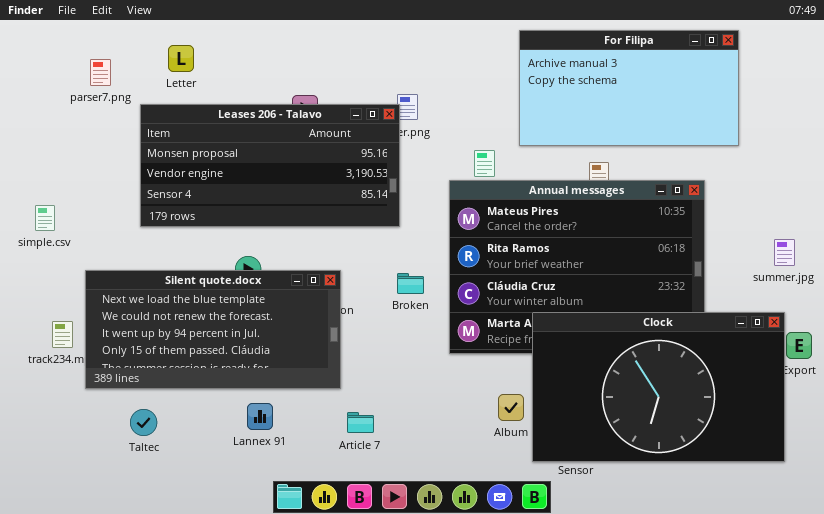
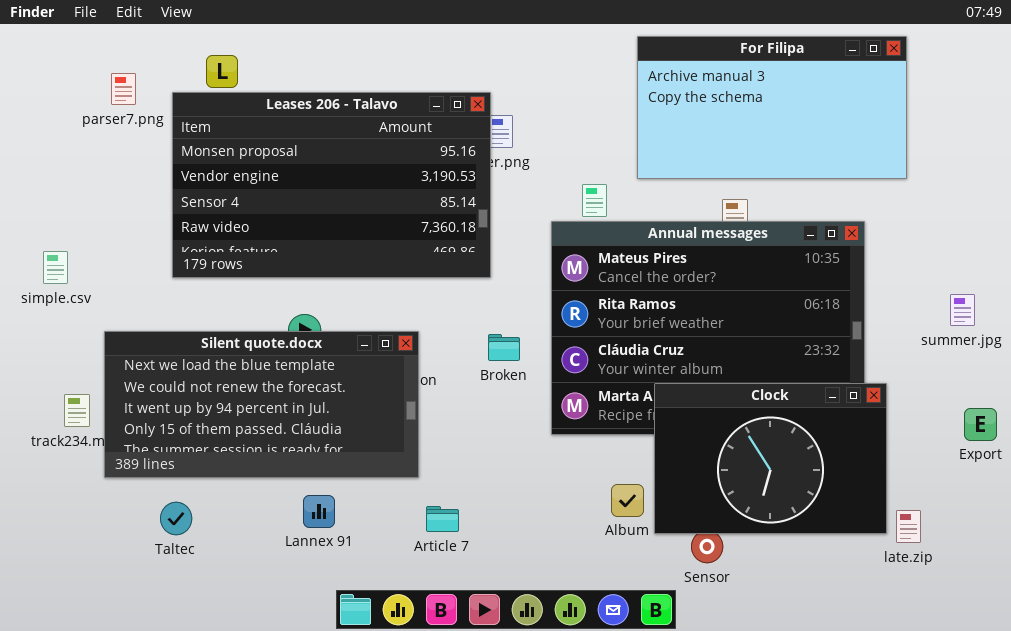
Leases 206 - Talavo: [140,104,400,227] -> [172,92,491,278], resized
Clock: [532,312,785,462] -> [654,383,887,534], resized

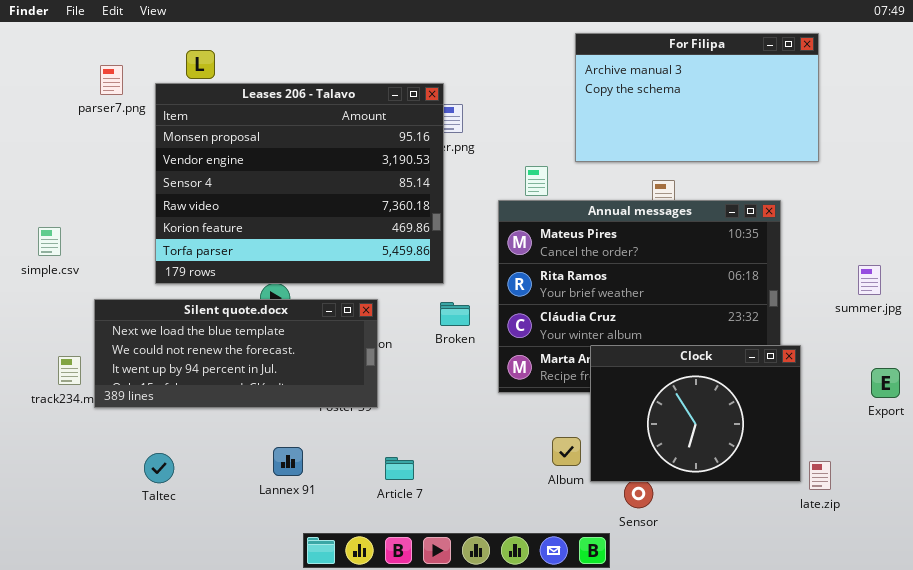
Leases 206 - Talavo: [172,92,491,278] -> [155,83,444,284], resized
Silent quote.docx: [104,331,419,478] -> [94,299,378,408], resized

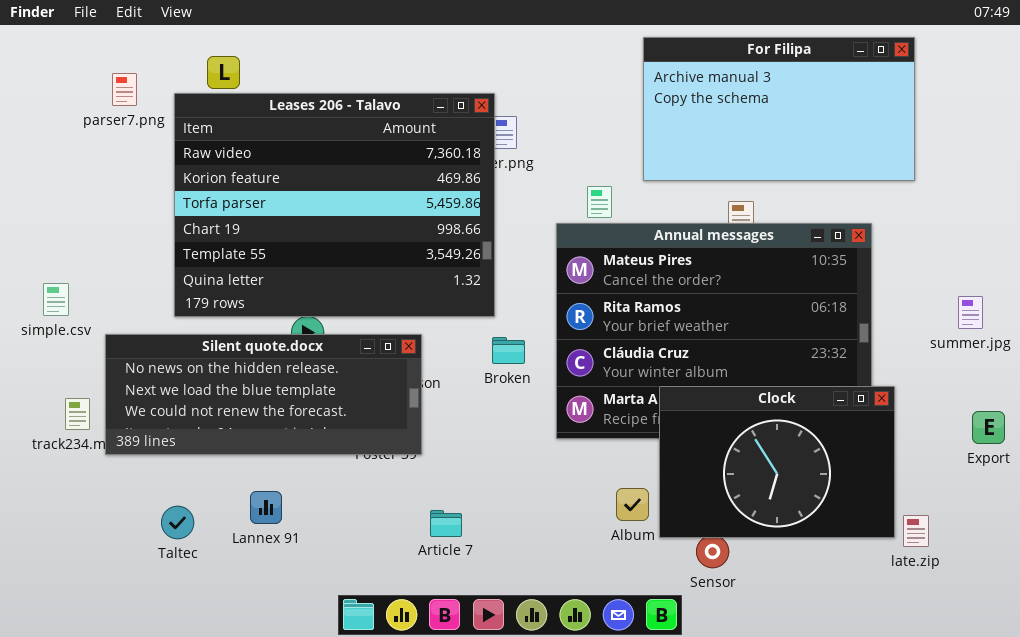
Leases 206 - Talavo: [155,83,444,284] -> [174,93,495,317], scrolled down 3 rows
simple.csv: [38,227,61,256] -> [43,283,69,316], moved
Silent quote.docx: [94,299,378,408] -> [105,334,422,455], scrolled up 1 row
Lannex 91: [273,447,303,476] -> [250,491,282,524], moved

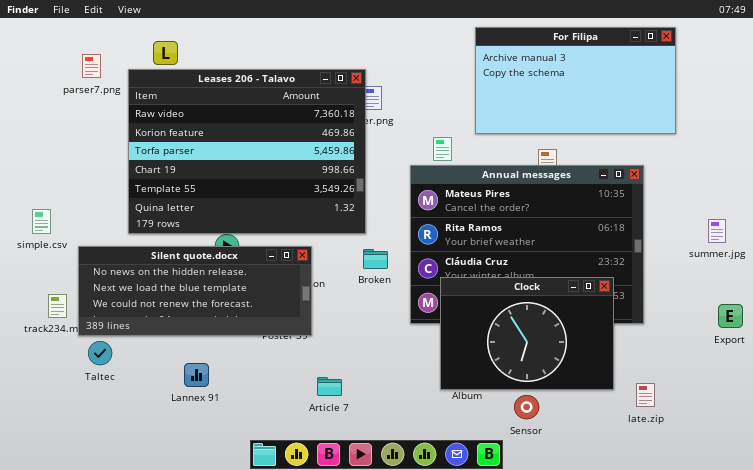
Clock: [659,386,895,538] -> [440,277,614,390], moved
Taltec: [161,506,194,539] -> [88,341,112,365], moved
late.zip: [903,515,929,547] -> [636,383,655,407], moved

